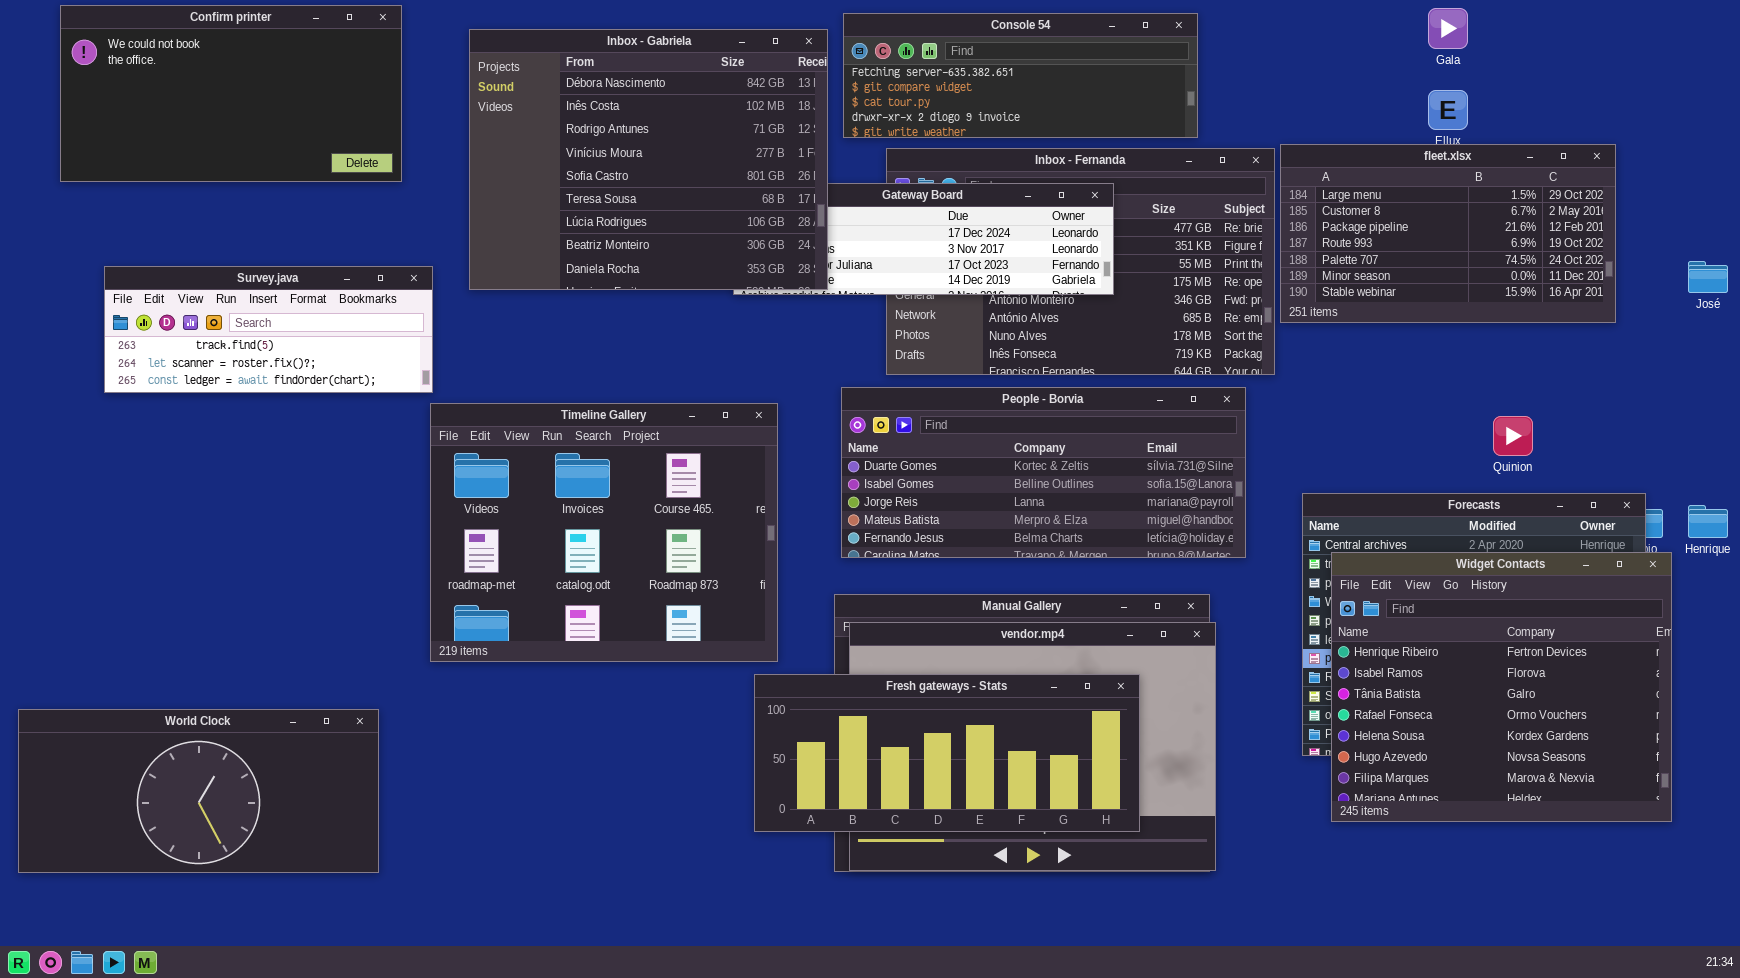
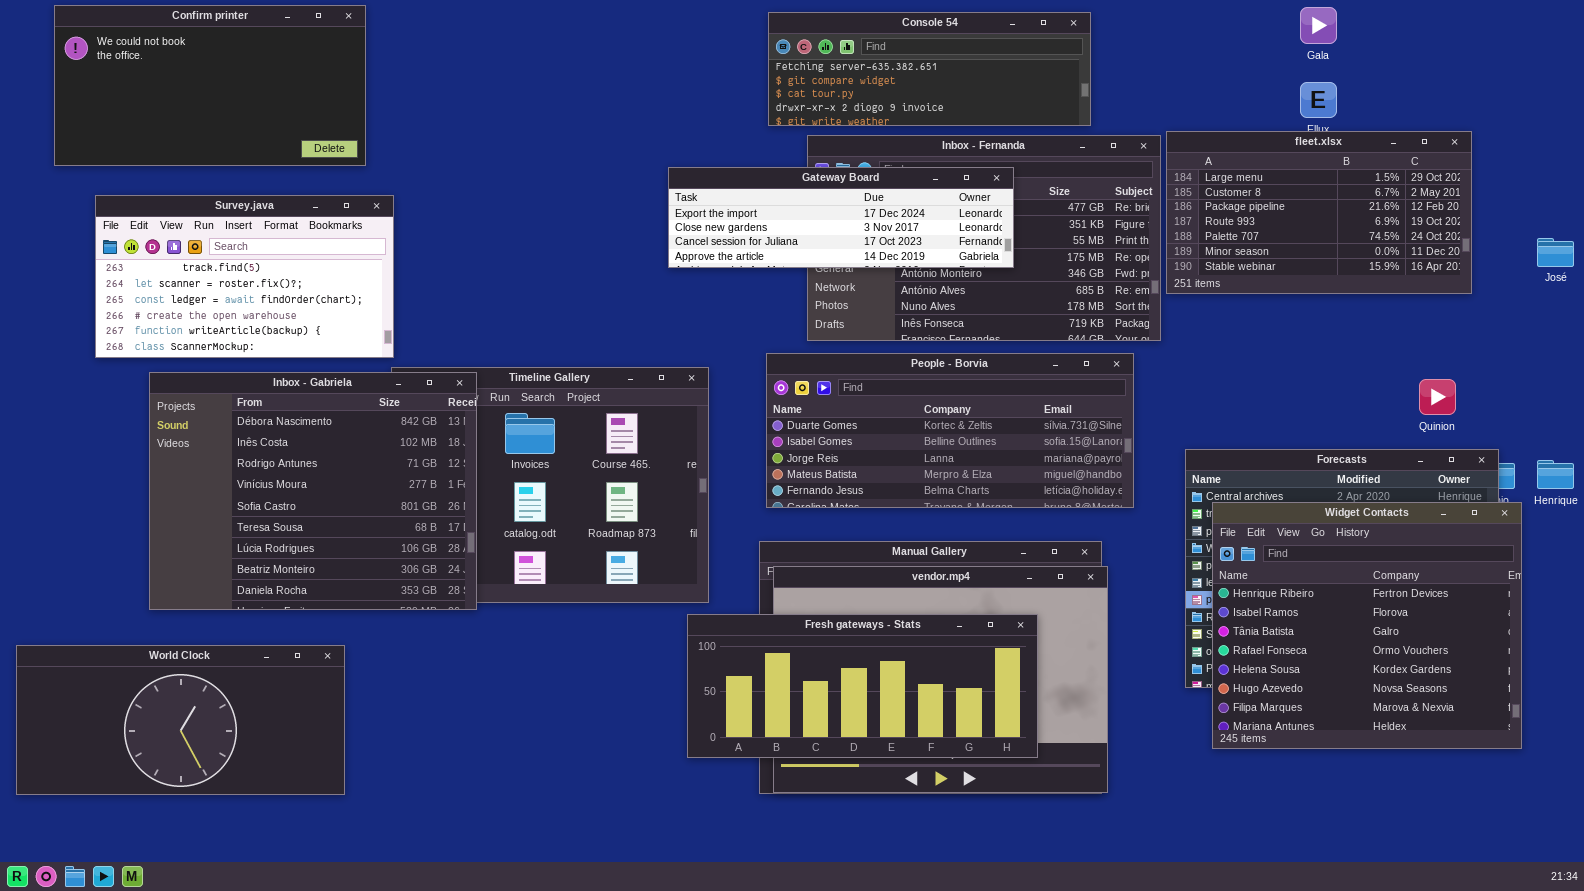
Inbox - Gabriela: [469,29,828,290] -> [149,372,477,610], moved
Survey.java: [104,266,433,393] -> [95,195,394,358], resized
Quinion: [1493,416,1533,456] -> [1419,379,1456,415], moved

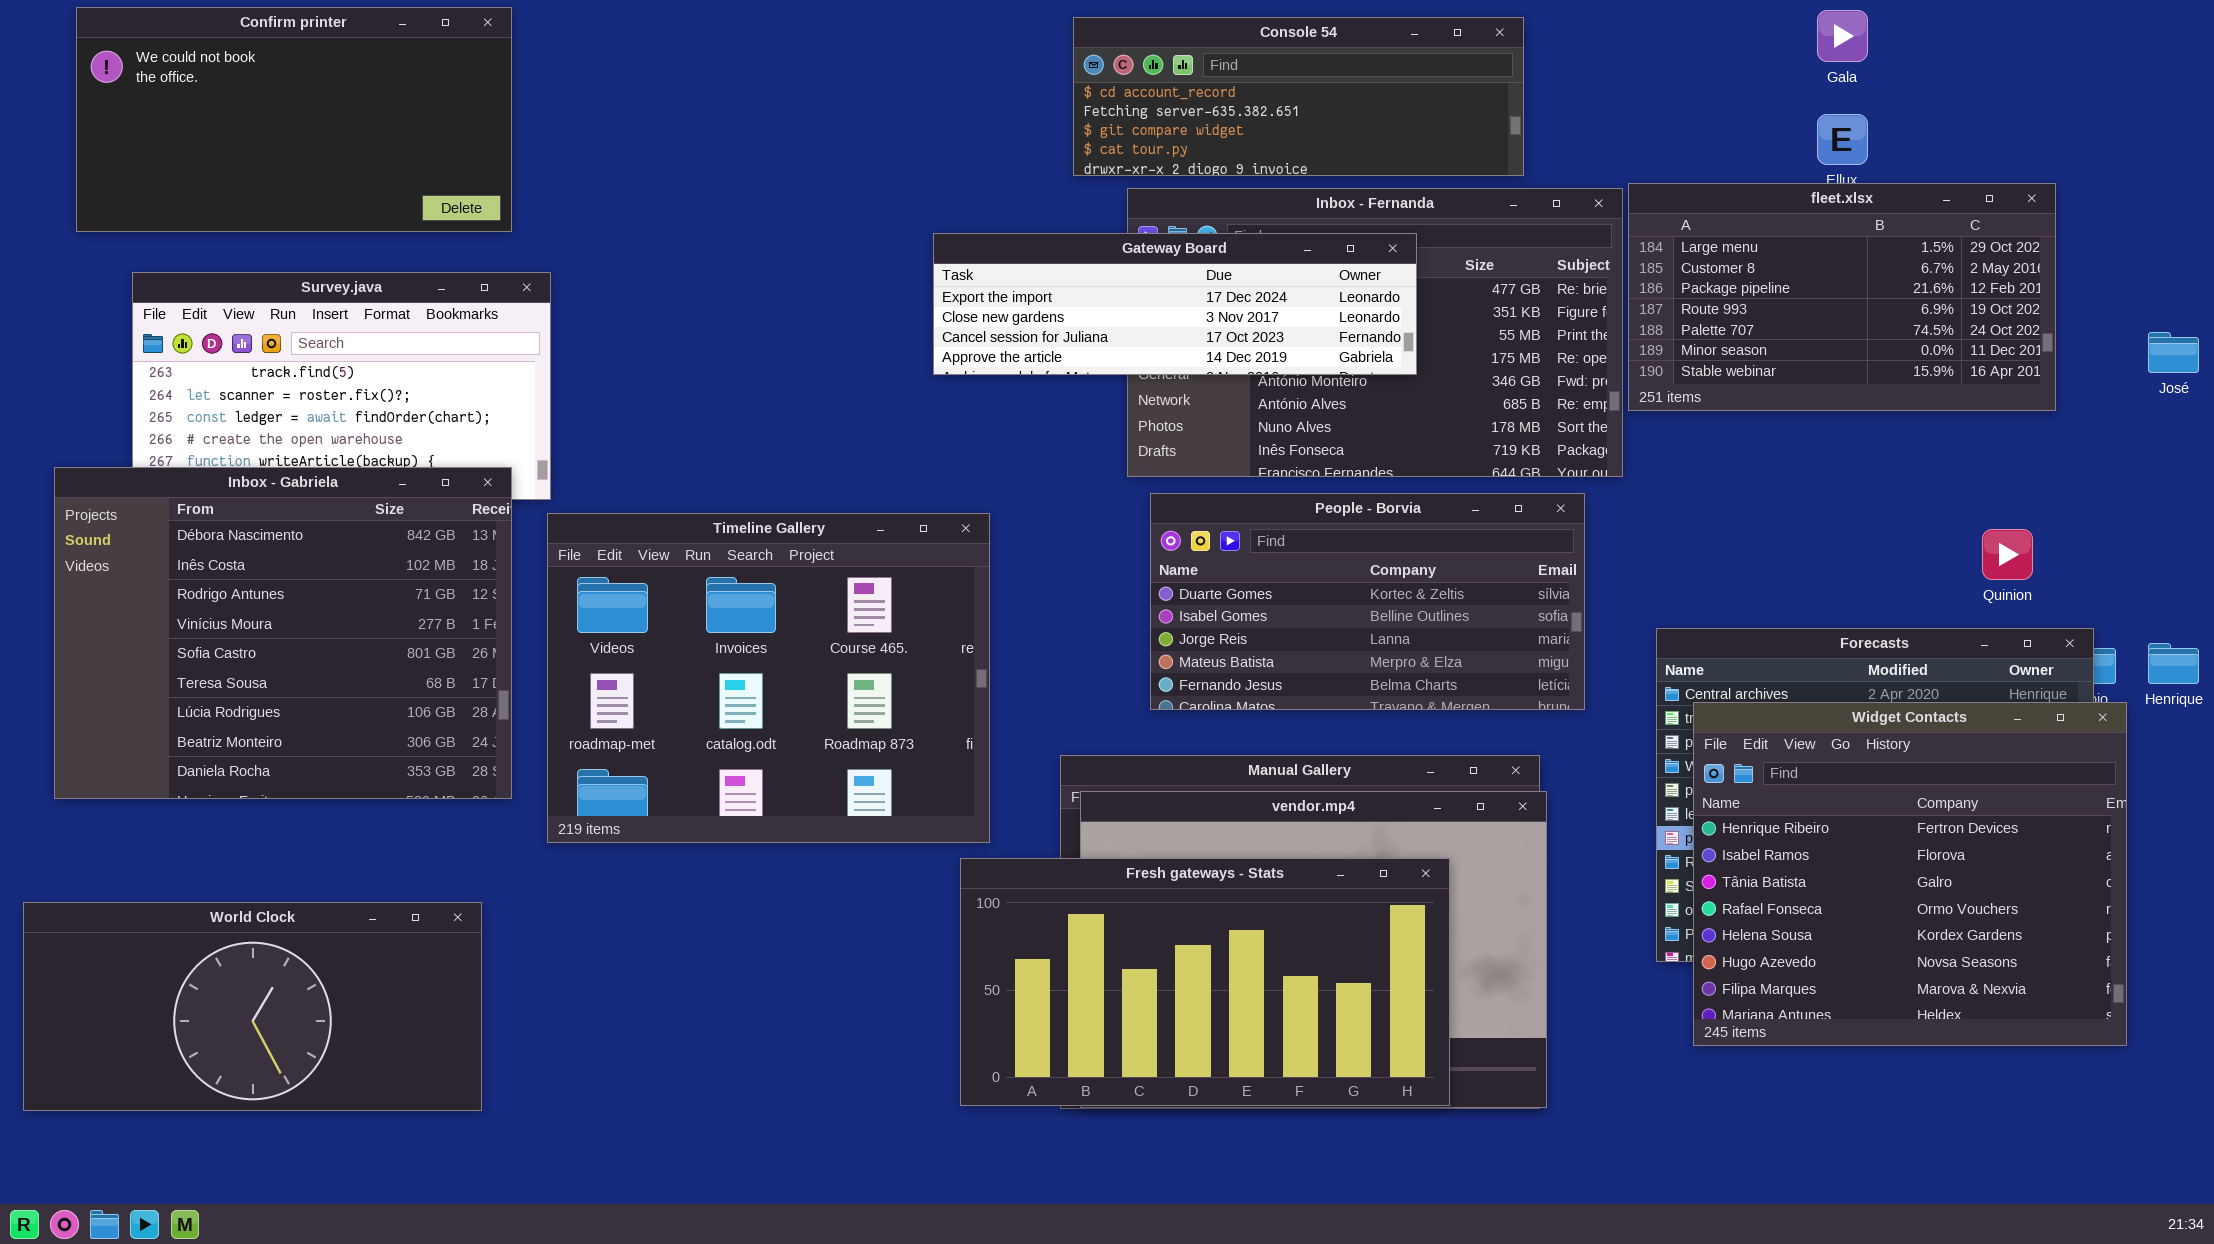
Console 54: [768,12,1091,126] -> [1073,17,1524,176], scrolled up 1 row
People - Borvia: [766,353,1134,508] -> [1150,493,1585,710], resized
Inbox - Gabriela: [149,372,477,610] -> [54,467,512,799], moved
Fresh gateways - Stats: [687,614,1038,758] -> [960,858,1450,1106], resized

